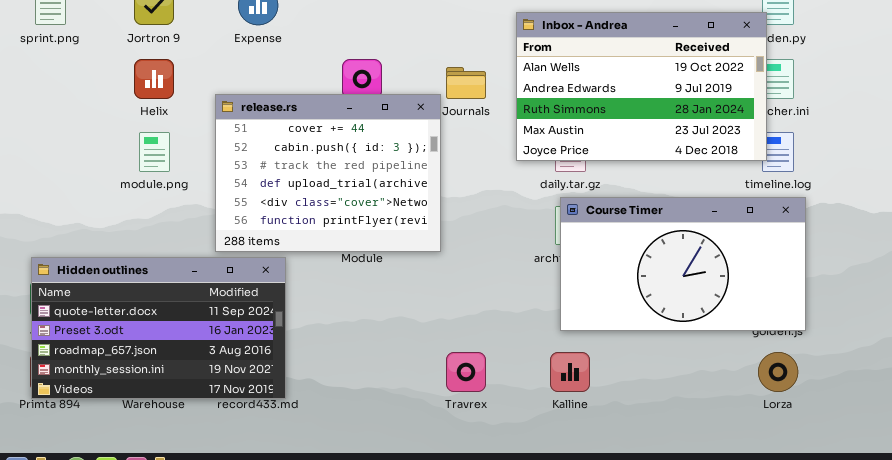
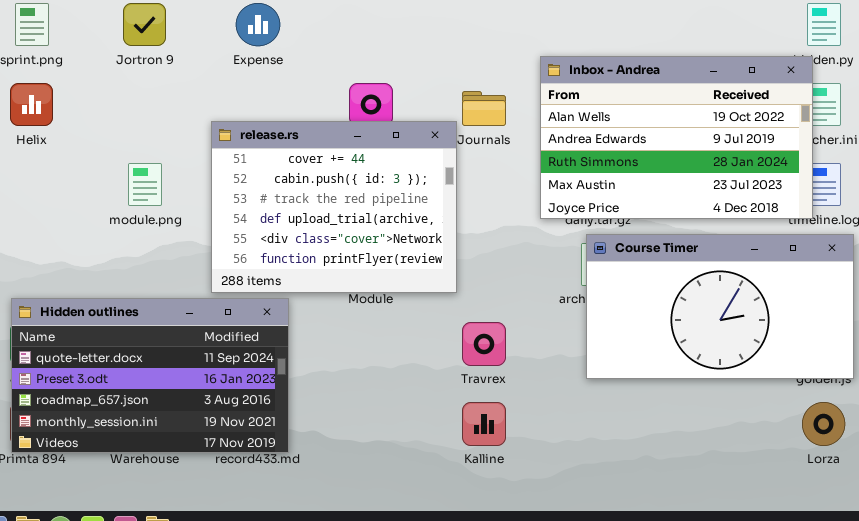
Inbox - Andrea: [516,12,767,161] -> [540,56,813,219], moved
Helix: [134,59,174,99] -> [10,83,53,126], moved
Travrex: [446,352,486,392] -> [462,322,506,366], moved
Kalline: [550,352,590,392] -> [462,402,506,446], moved

